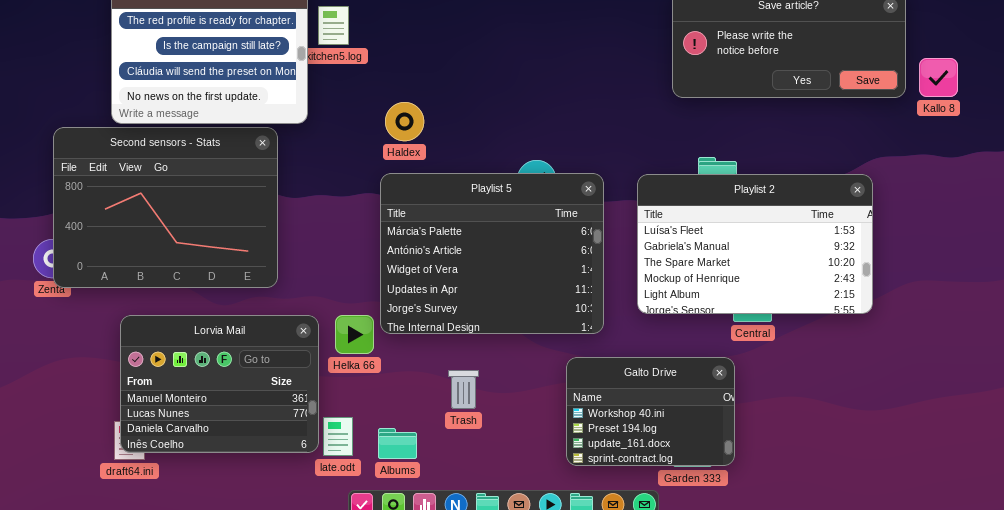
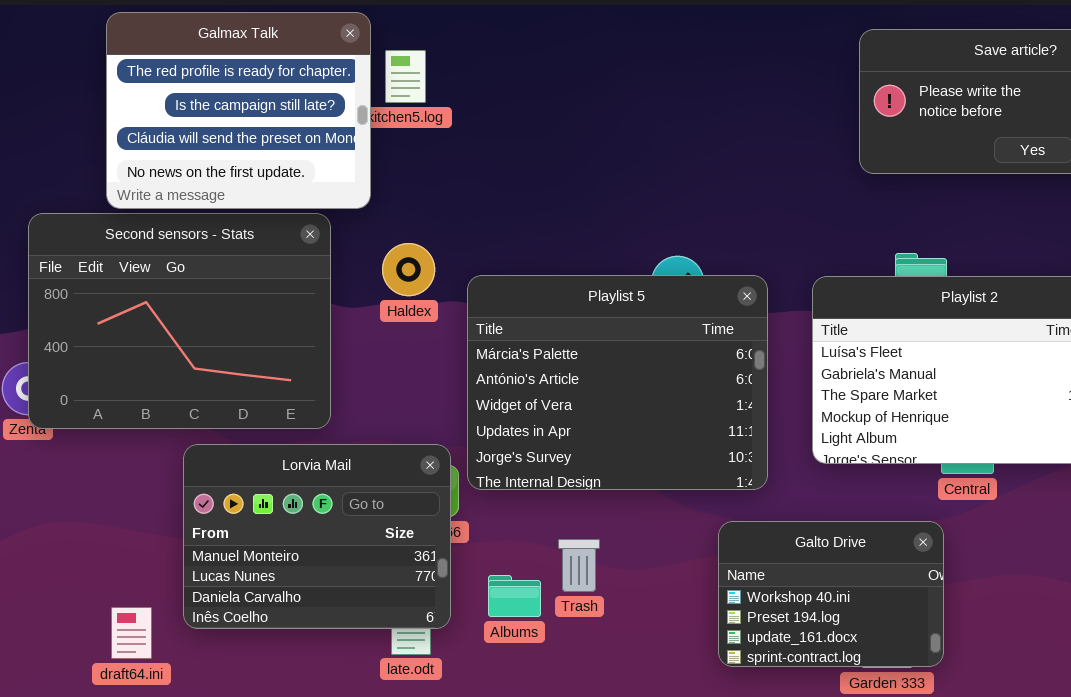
Haldex: [385,102,424,141] -> [382,243,435,296], moved
Lorvia Mail: [120,315,319,453] -> [183,444,451,629], moved
Albums: [378,428,417,459] -> [488,575,541,617], moved

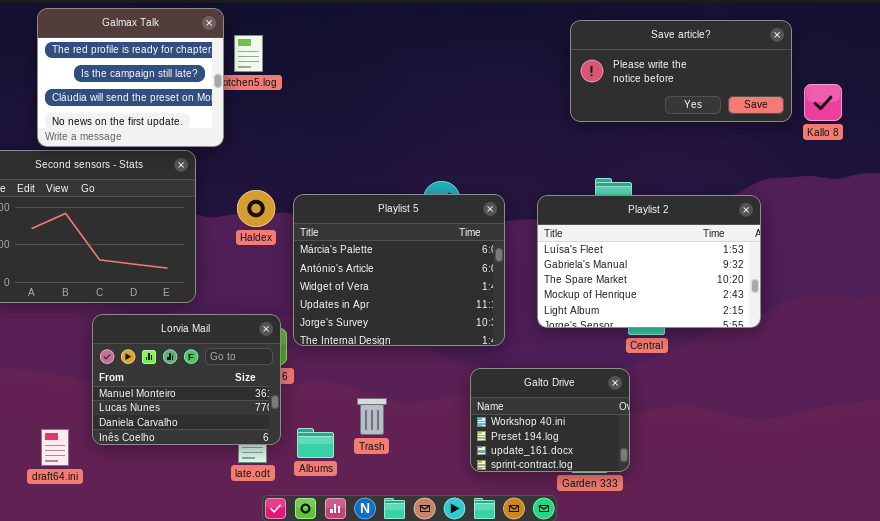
Haldex: [382,243,435,296] -> [237,190,275,227], moved
Trash: [558,539,600,592] -> [357,398,387,435], moved
Albums: [488,575,541,617] -> [297,428,334,458], moved

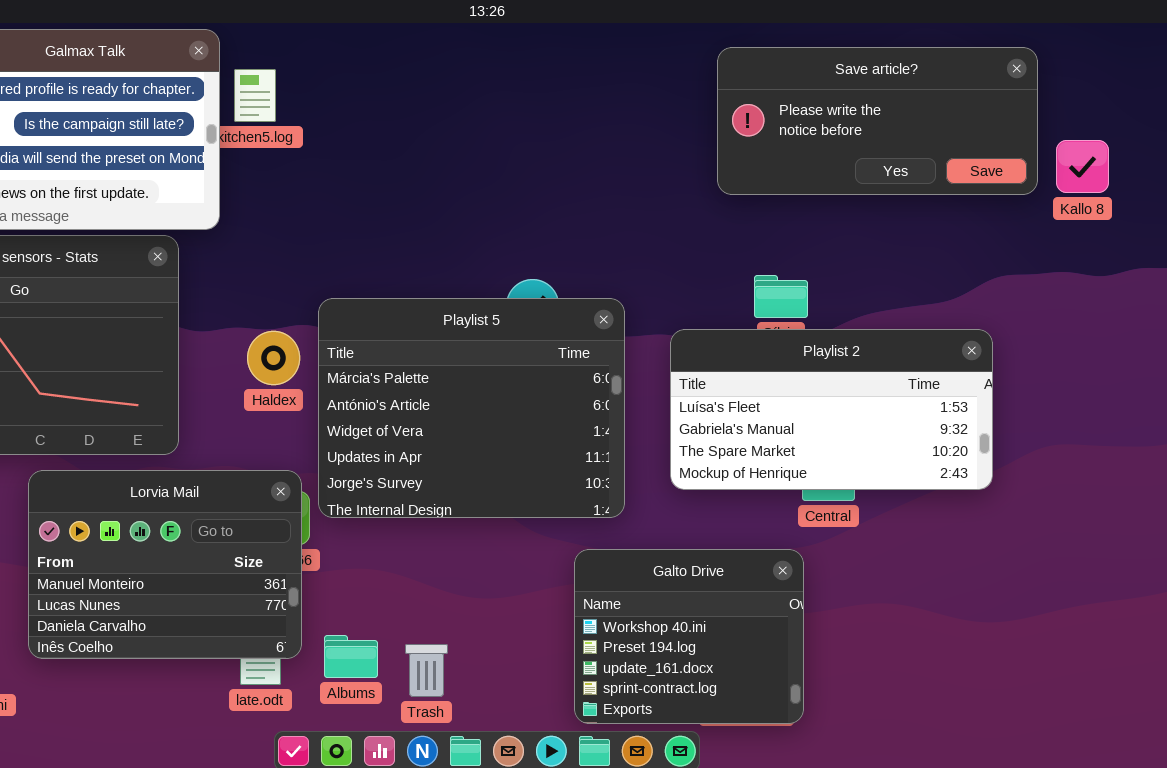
Haldex: [237,190,275,227] -> [247,331,300,385], moved
Playlist 2: [537,195,761,328] -> [670,329,993,490], resized
Galto Drive: [470,368,630,472] -> [574,549,804,724], resized
Trash: [357,398,387,435] -> [405,644,448,697], moved

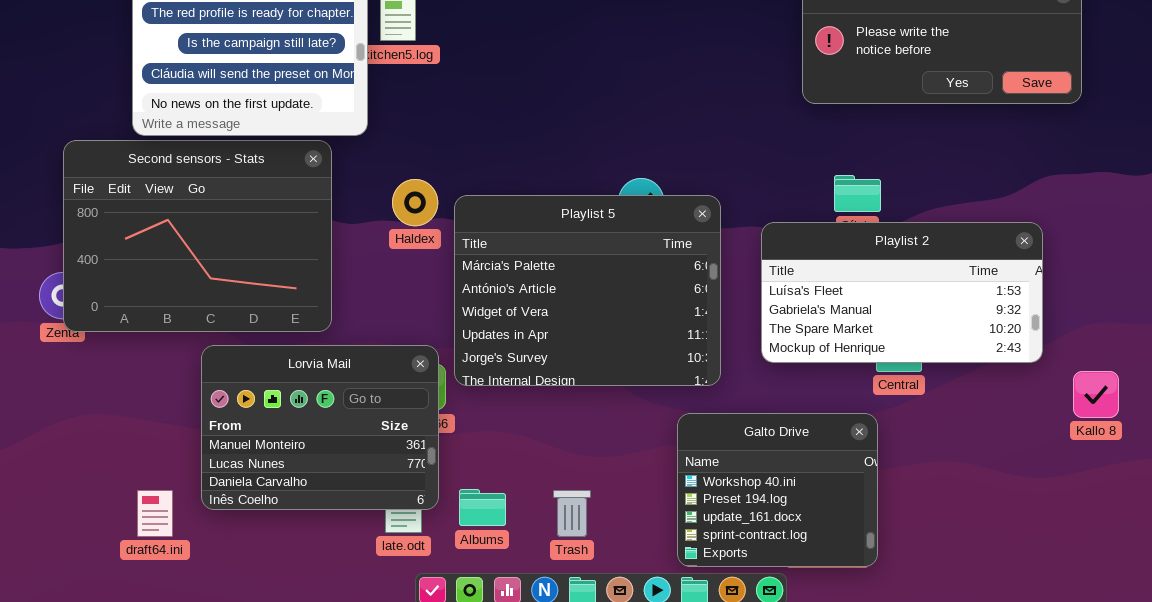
Kallo 8: [1056,140,1109,193] -> [1073,371,1119,418], moved
Haldex: [247,331,300,385] -> [392,179,438,226], moved
Trash: [405,644,448,697] -> [553,490,591,537], moved

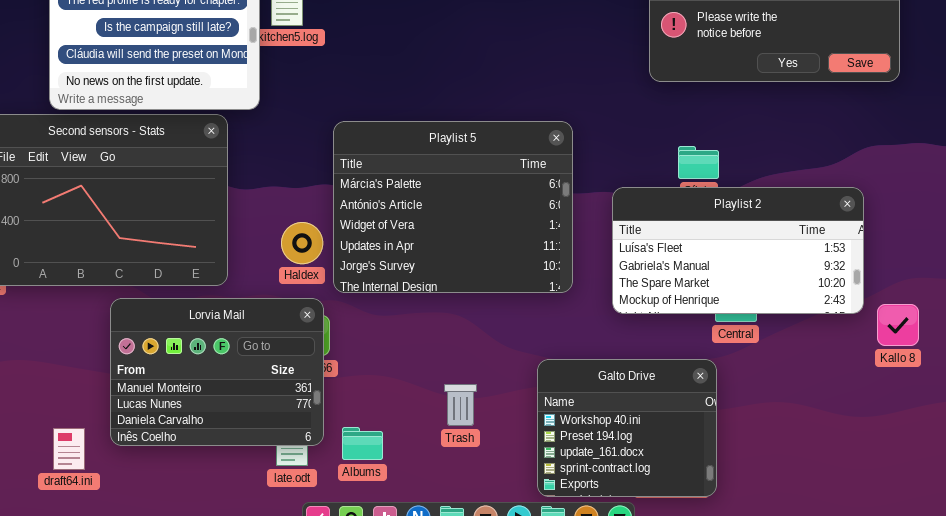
Haldex: [392,179,438,226] -> [281,222,323,264], moved
Playlist 5: [454,195,721,386] -> [333,121,573,293], moved
Kallo 8: [1073,371,1119,418] -> [877,304,919,346], moved
Trash: [553,490,591,537] -> [444,384,477,426], moved

